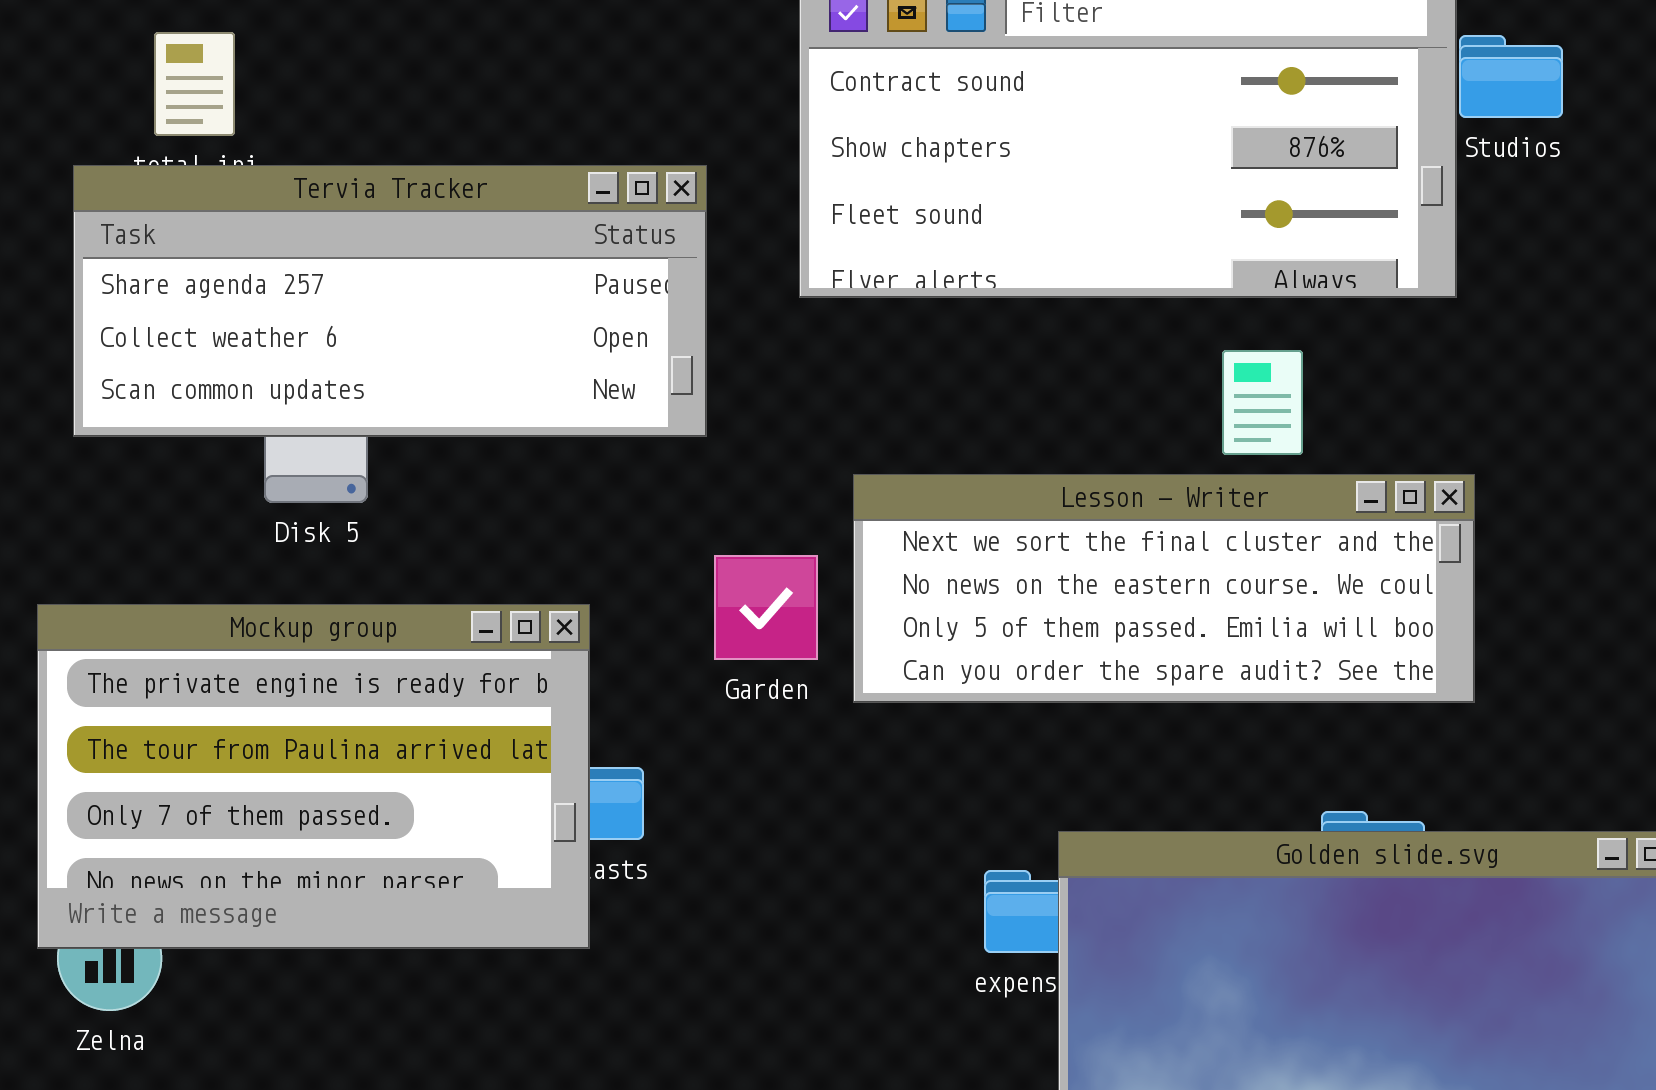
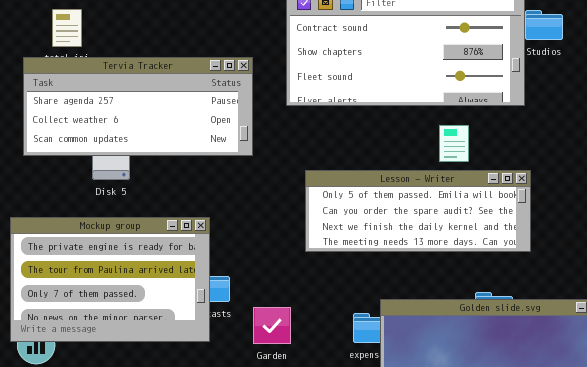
Lesson - Writer: [853,474,1475,703] -> [305,170,531,252], scrolled down 2 rows
Garden: [714,555,818,660] -> [253,307,291,344], moved

